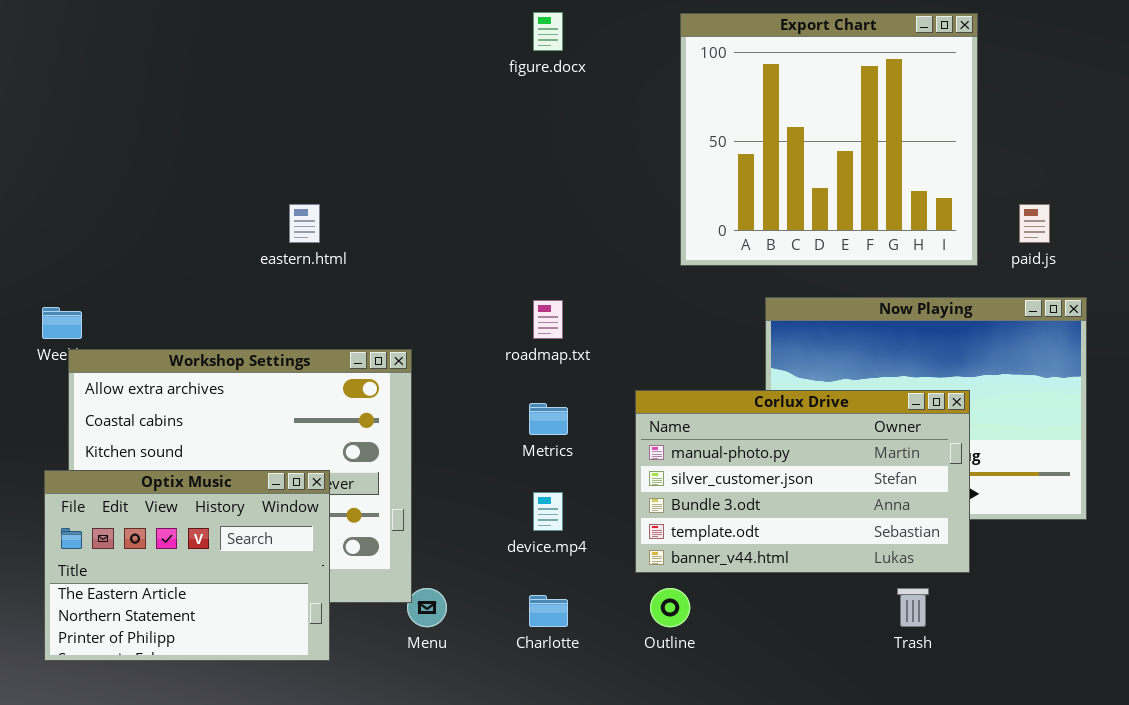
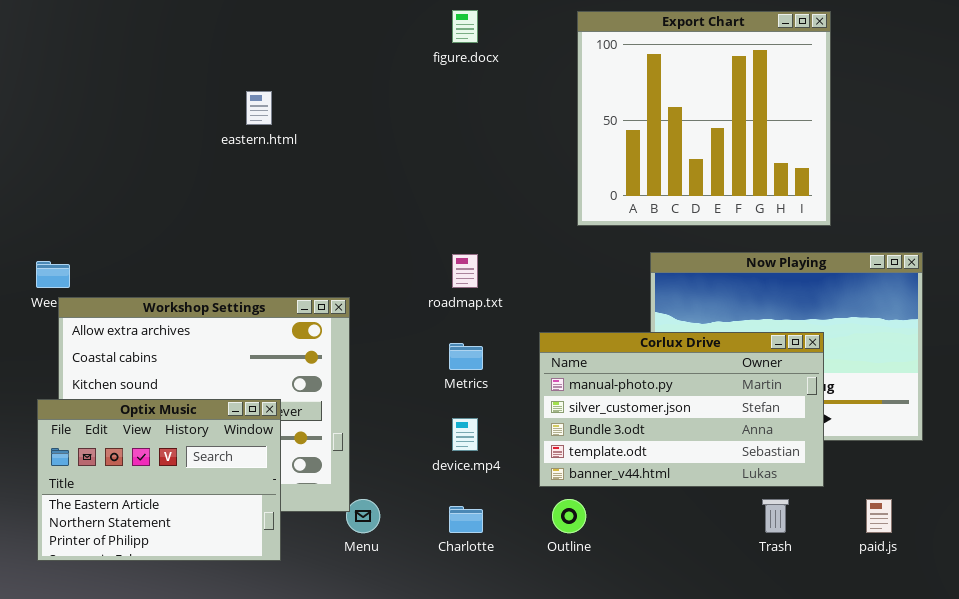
eastern.html: [289,204,320,243] -> [246,91,272,125], moved
paid.js: [1019,204,1050,243] -> [866,499,892,533], moved

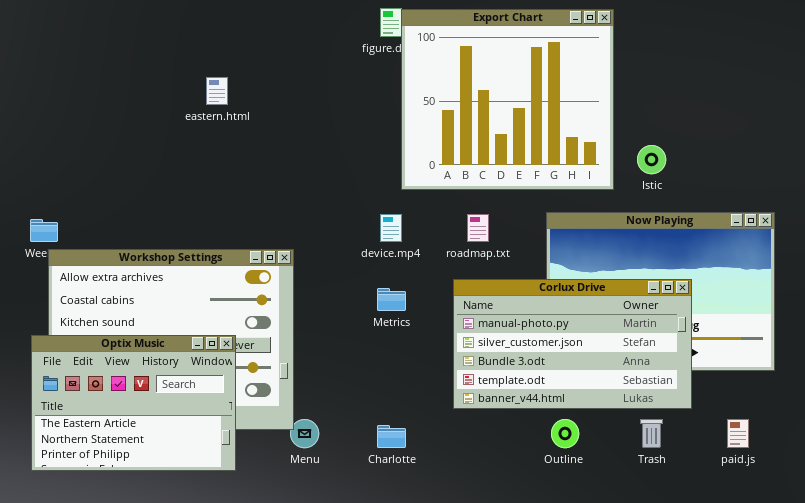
Export Chart: [577,11,831,226] -> [401,9,614,190], moved
roadmap.txt: [452,254,478,288] -> [467,214,489,242], moved
device.mp4: [452,418,478,451] -> [380,214,402,242], moved
Outline: [552,499,586,533] -> [551,419,579,448], moved

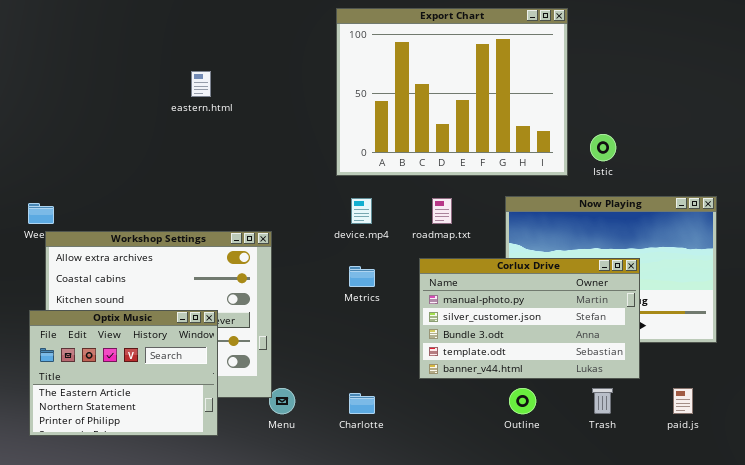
Export Chart: [401,9,614,190] -> [336,8,568,176], resized

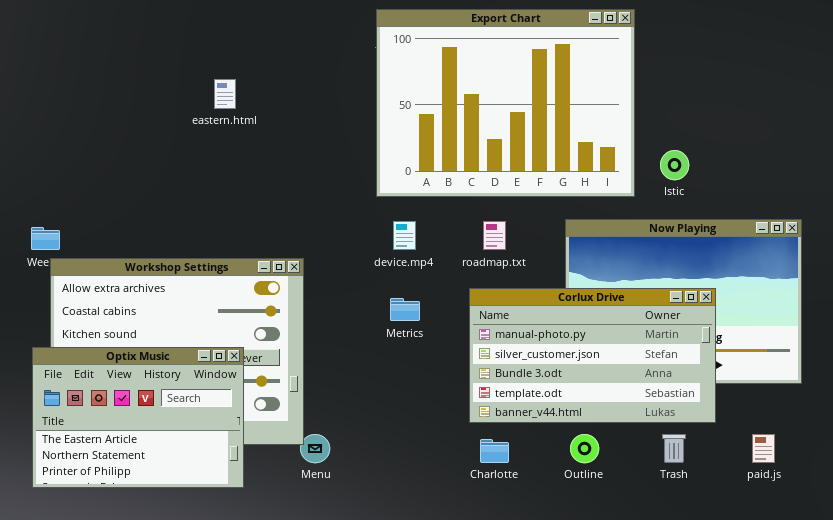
Charlotte: [349,393,375,414] -> [480,439,509,463], moved

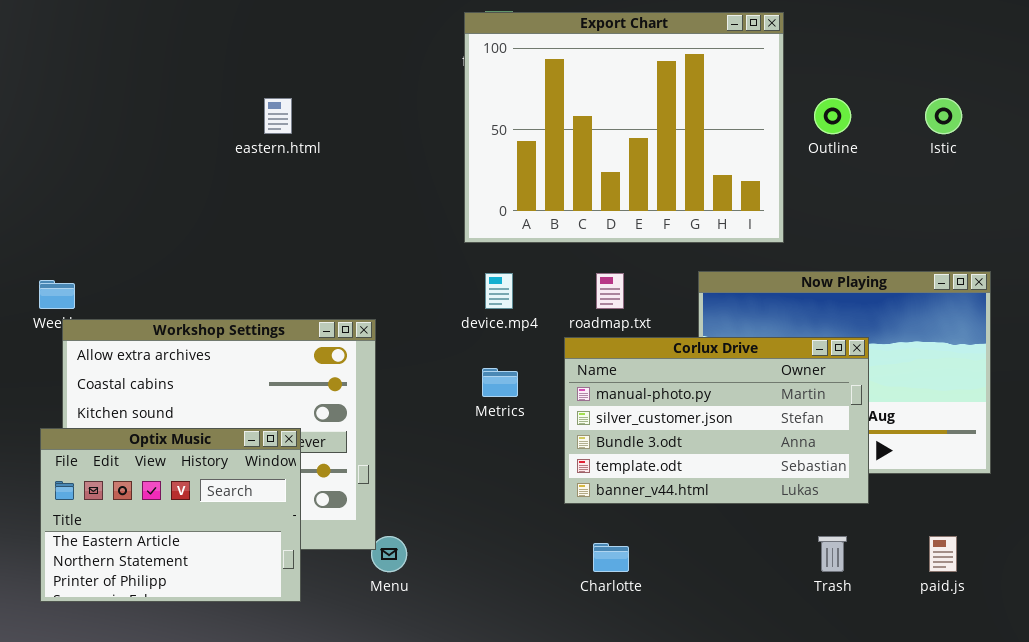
Istic: [660,150,689,180] -> [925,98,962,134], moved
Corlux Drive: [469,288,716,423] -> [564,337,869,504], moved
Outline: [570,434,599,463] -> [814,98,851,134], moved

